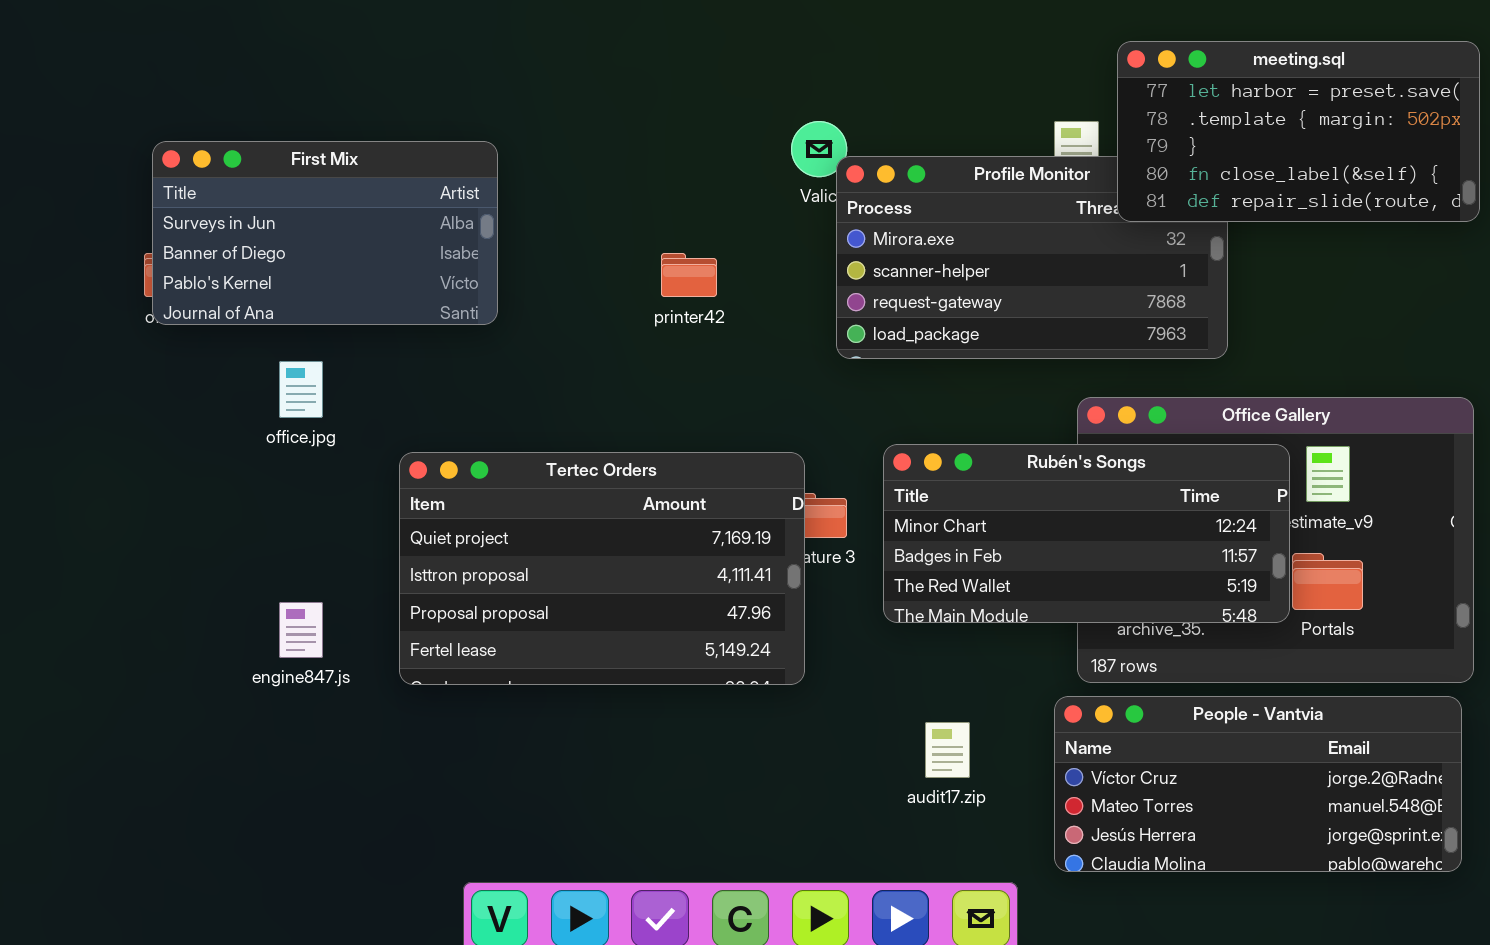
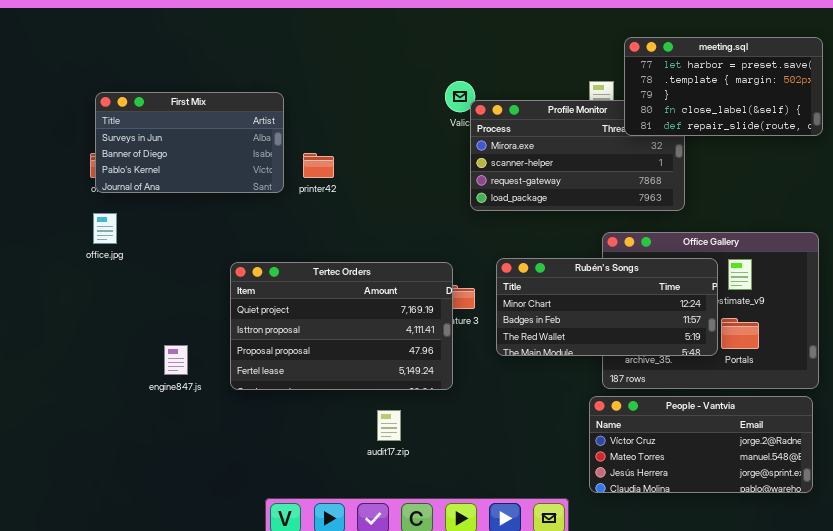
printer42: [661,253,717,297] -> [303,153,334,178], moved
office.jpg: [279,361,323,418] -> [93,213,117,244], moved
audit17.zip: [925,722,970,778] -> [377,410,401,441], moved

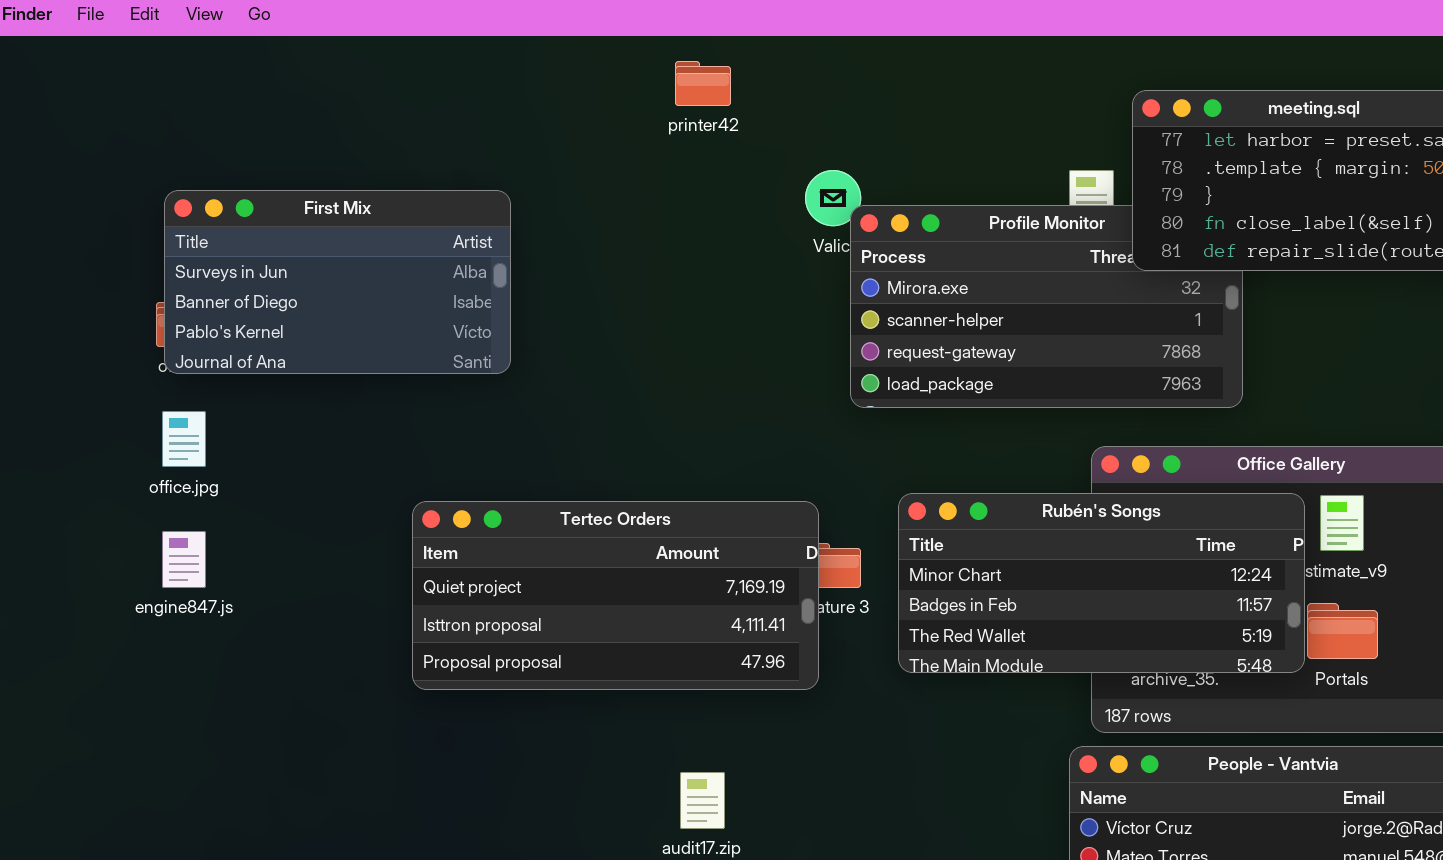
printer42: [303,153,334,178] -> [675,61,731,106], moved
Tertec Orders: [230,262,453,390] -> [412,501,819,690], resized
engine847.js: [164,345,188,375] -> [162,531,206,588], moved

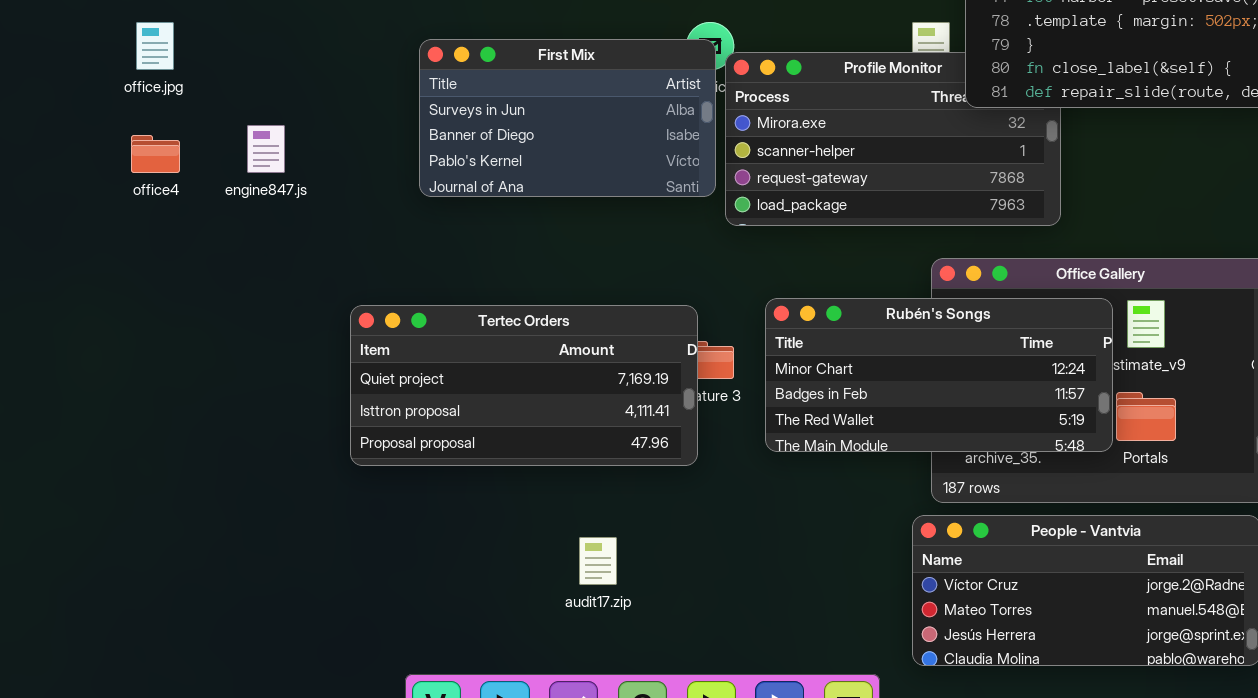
First Mix: [164,190,511,374] -> [419,39,716,197], moved
office.jpg: [162,411,206,467] -> [136,22,174,70], moved
engine847.js: [162,531,206,588] -> [247,125,285,173], moved

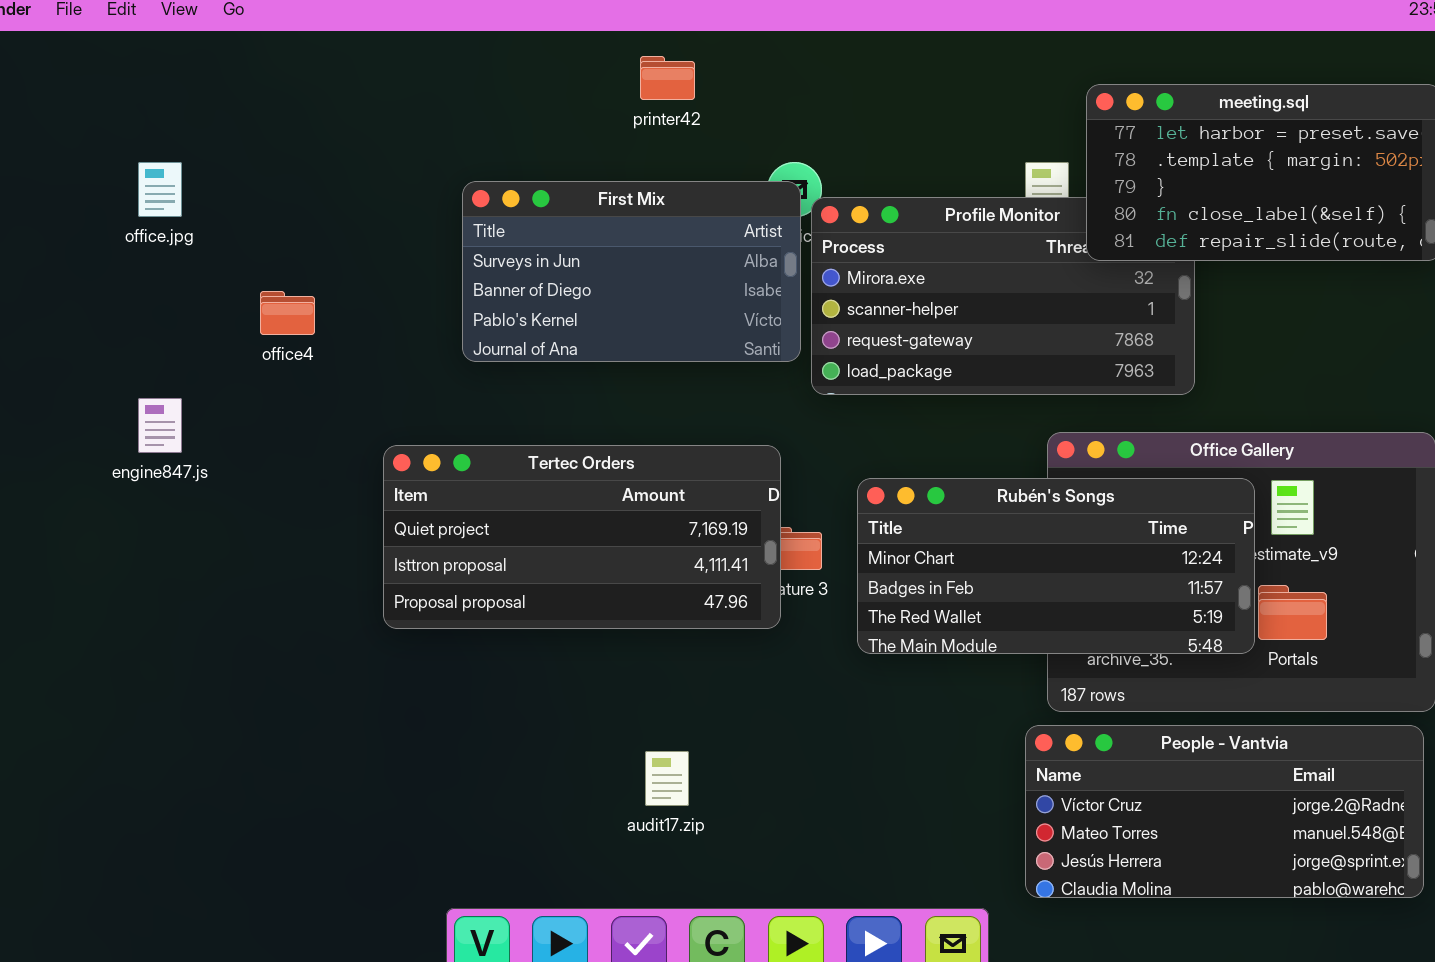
engine847.js: [247,125,285,173] -> [138,398,182,453], moved
office4: [131,135,180,173] -> [260,291,315,335], moved
Tertec Orders: [350,305,698,466] -> [383,445,781,629], moved

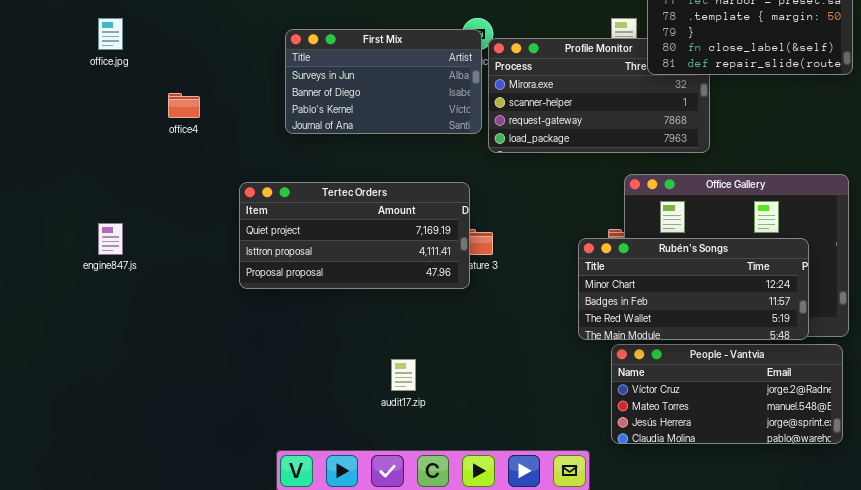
engine847.js: [138,398,182,453] -> [98,223,123,255], moved
Rubén's Songs: [857,478,1255,654] -> [578,238,809,340], moved

